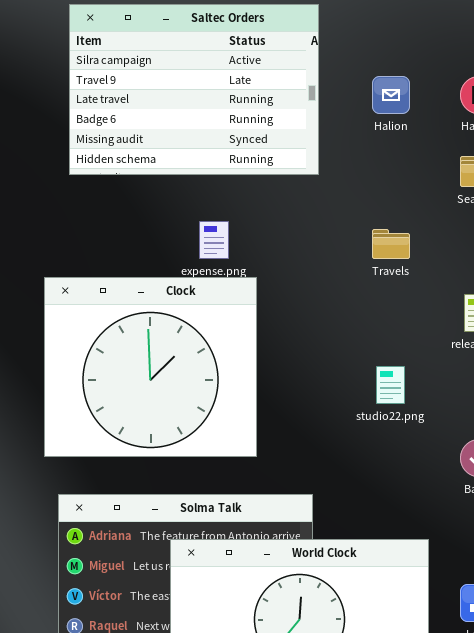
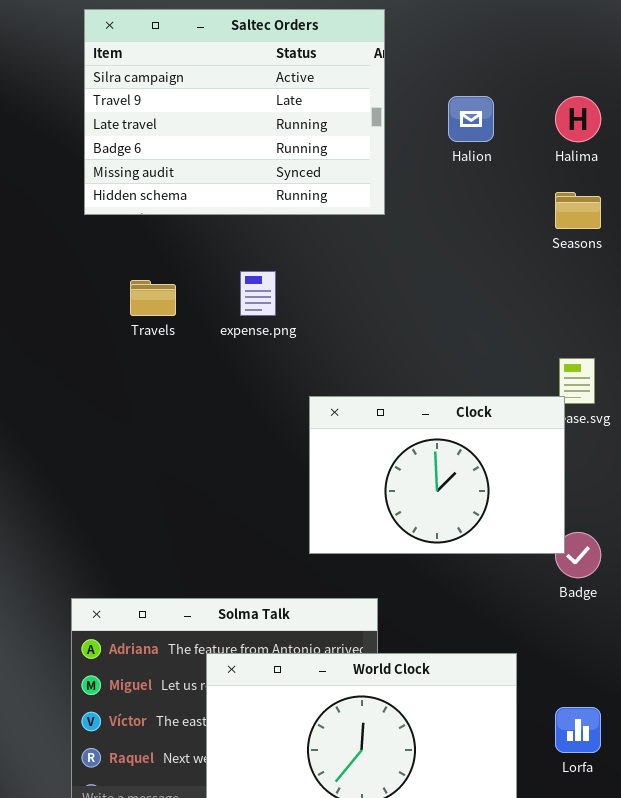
Travels: [372,229,410,259] -> [130,280,176,316], moved
Clock: [44,277,257,457] -> [309,396,565,554], moved, resized

